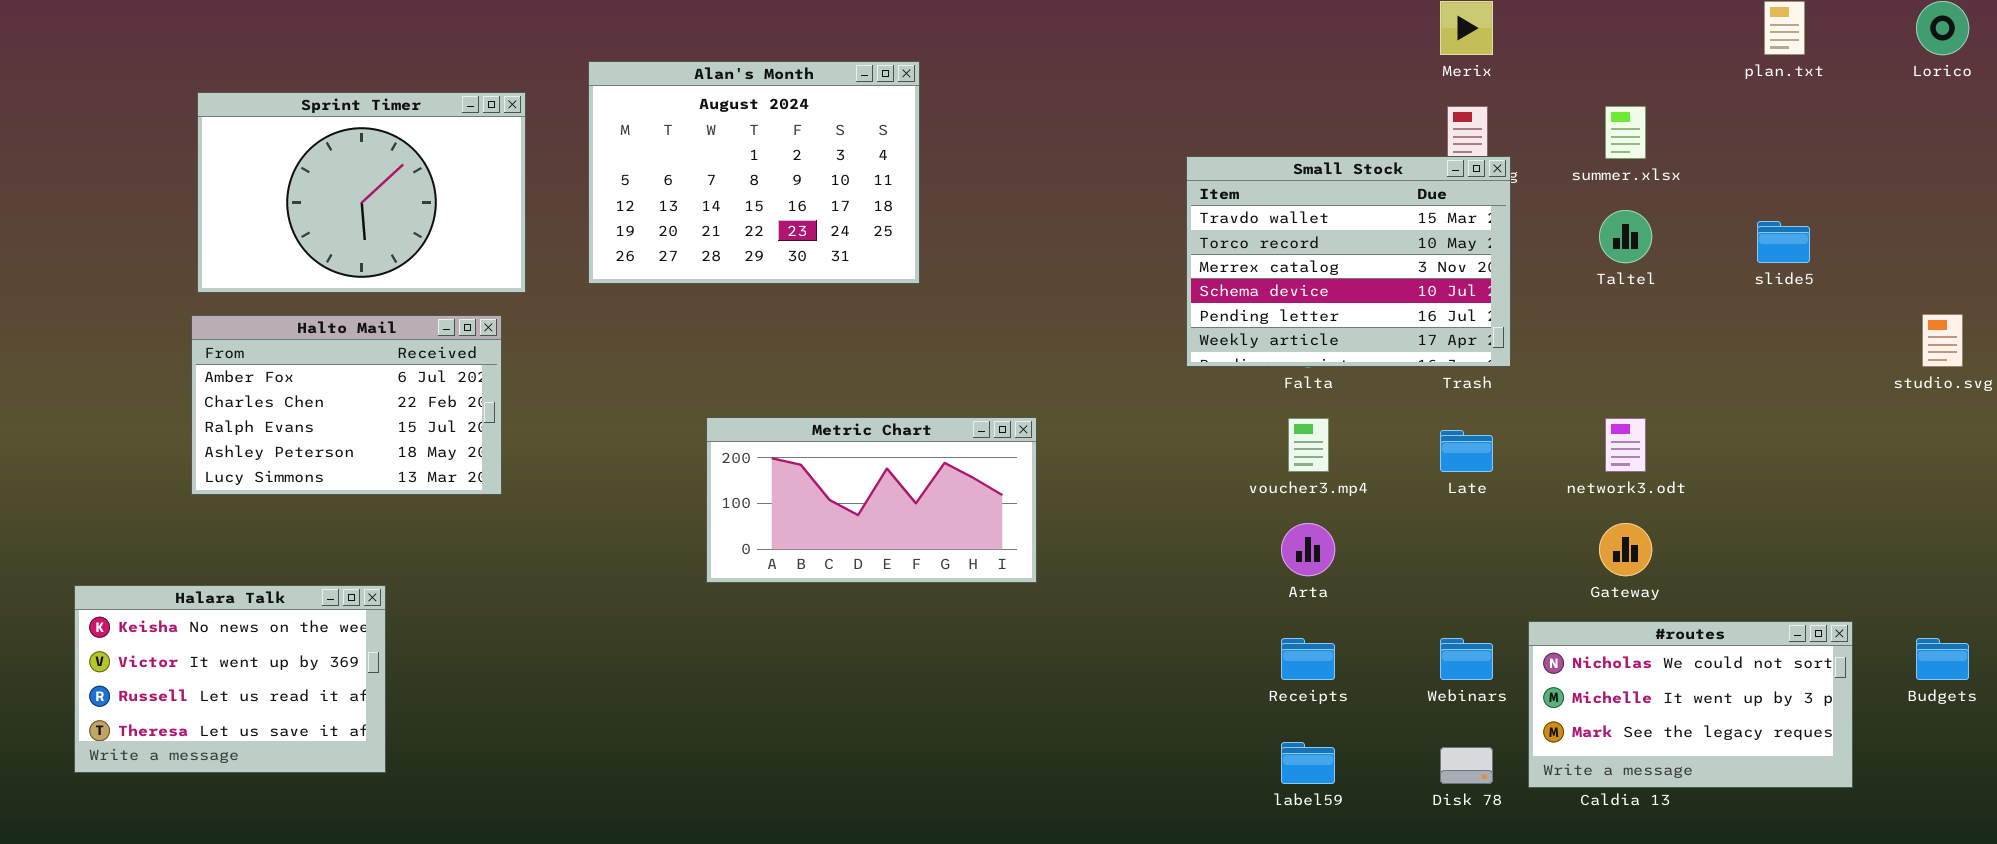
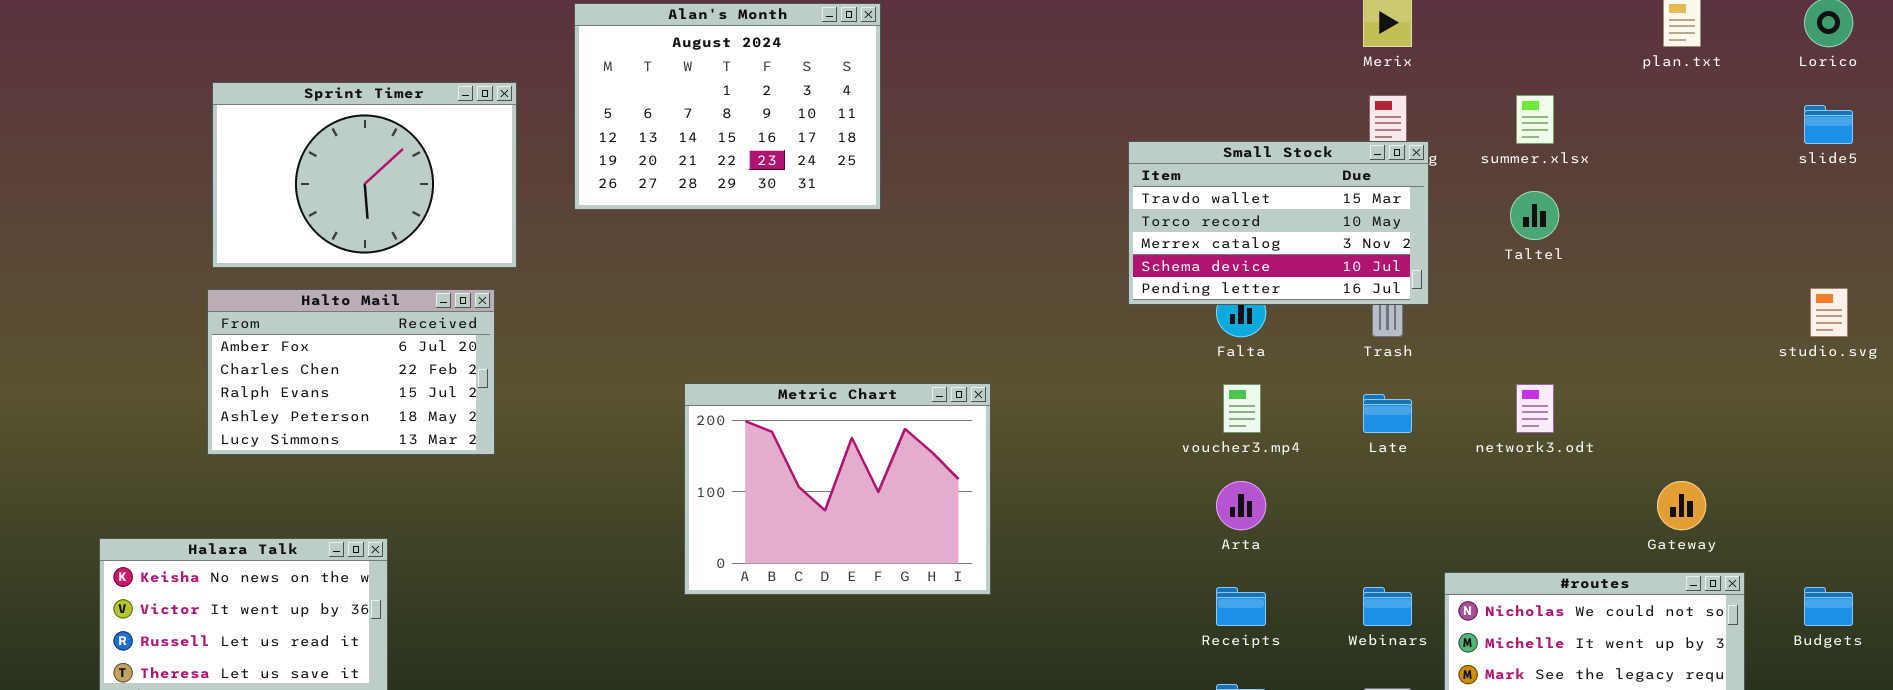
Alan's Month: [588,61,920,284] -> [574,3,881,210], moved
Small Stock: [1186,156,1511,367] -> [1128,141,1429,305], resized
slide5: [1757,221,1810,263] -> [1804,105,1853,144], moved
Metric Chart: [706,417,1037,583] -> [684,383,991,595], resized
Gateway: [1599,523,1652,576] -> [1657,481,1706,530], moved

